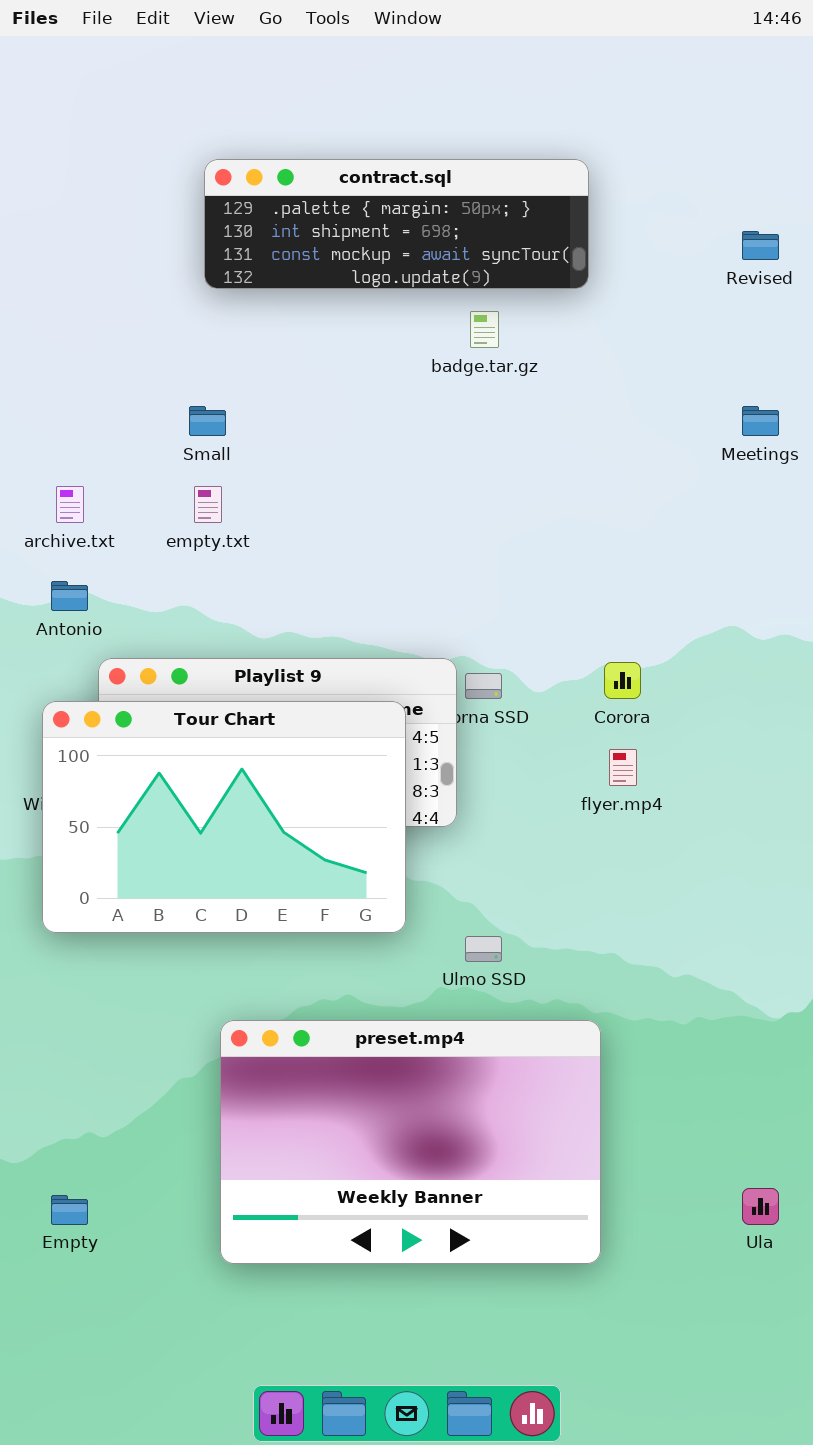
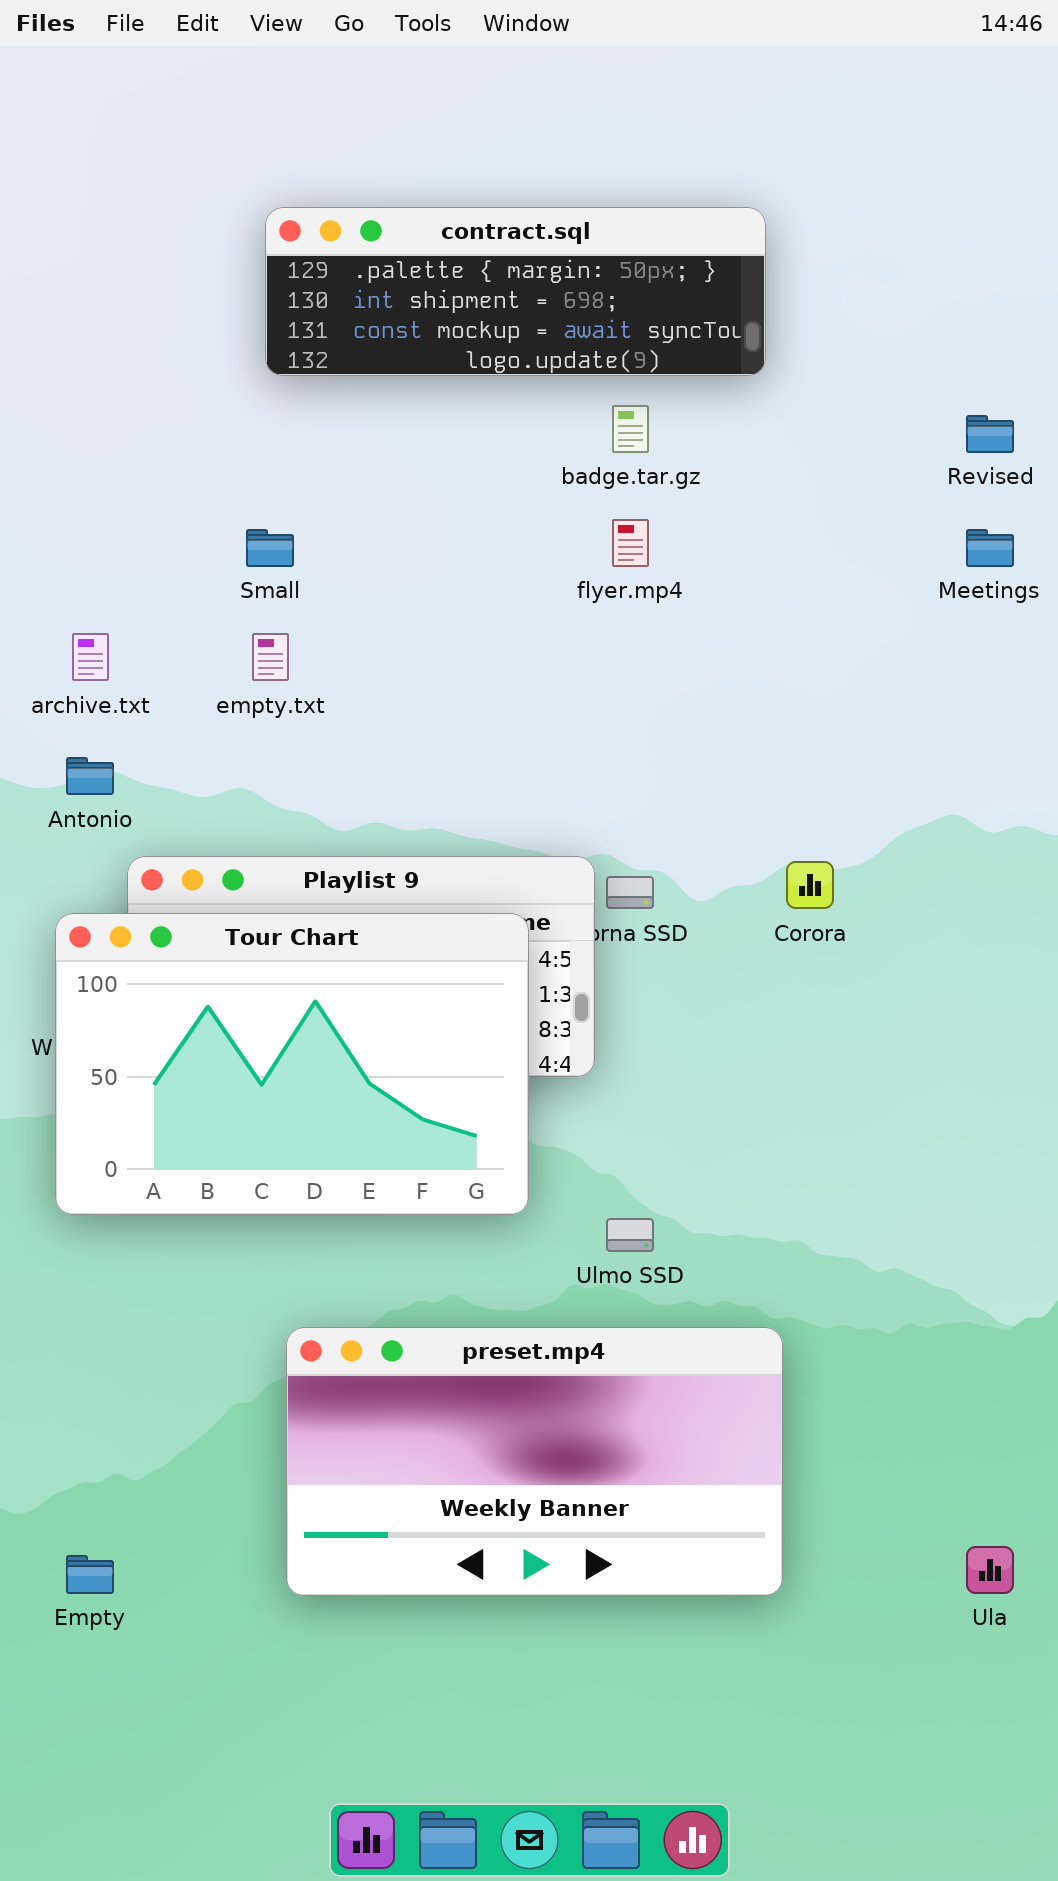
Revised: [742,231,779,260] -> [966,415,1014,453], moved
flyer.mp4: [609,749,637,786] -> [612,519,649,567], moved
preset.mp4: [220,1020,601,1264] -> [286,1327,783,1596], resized

